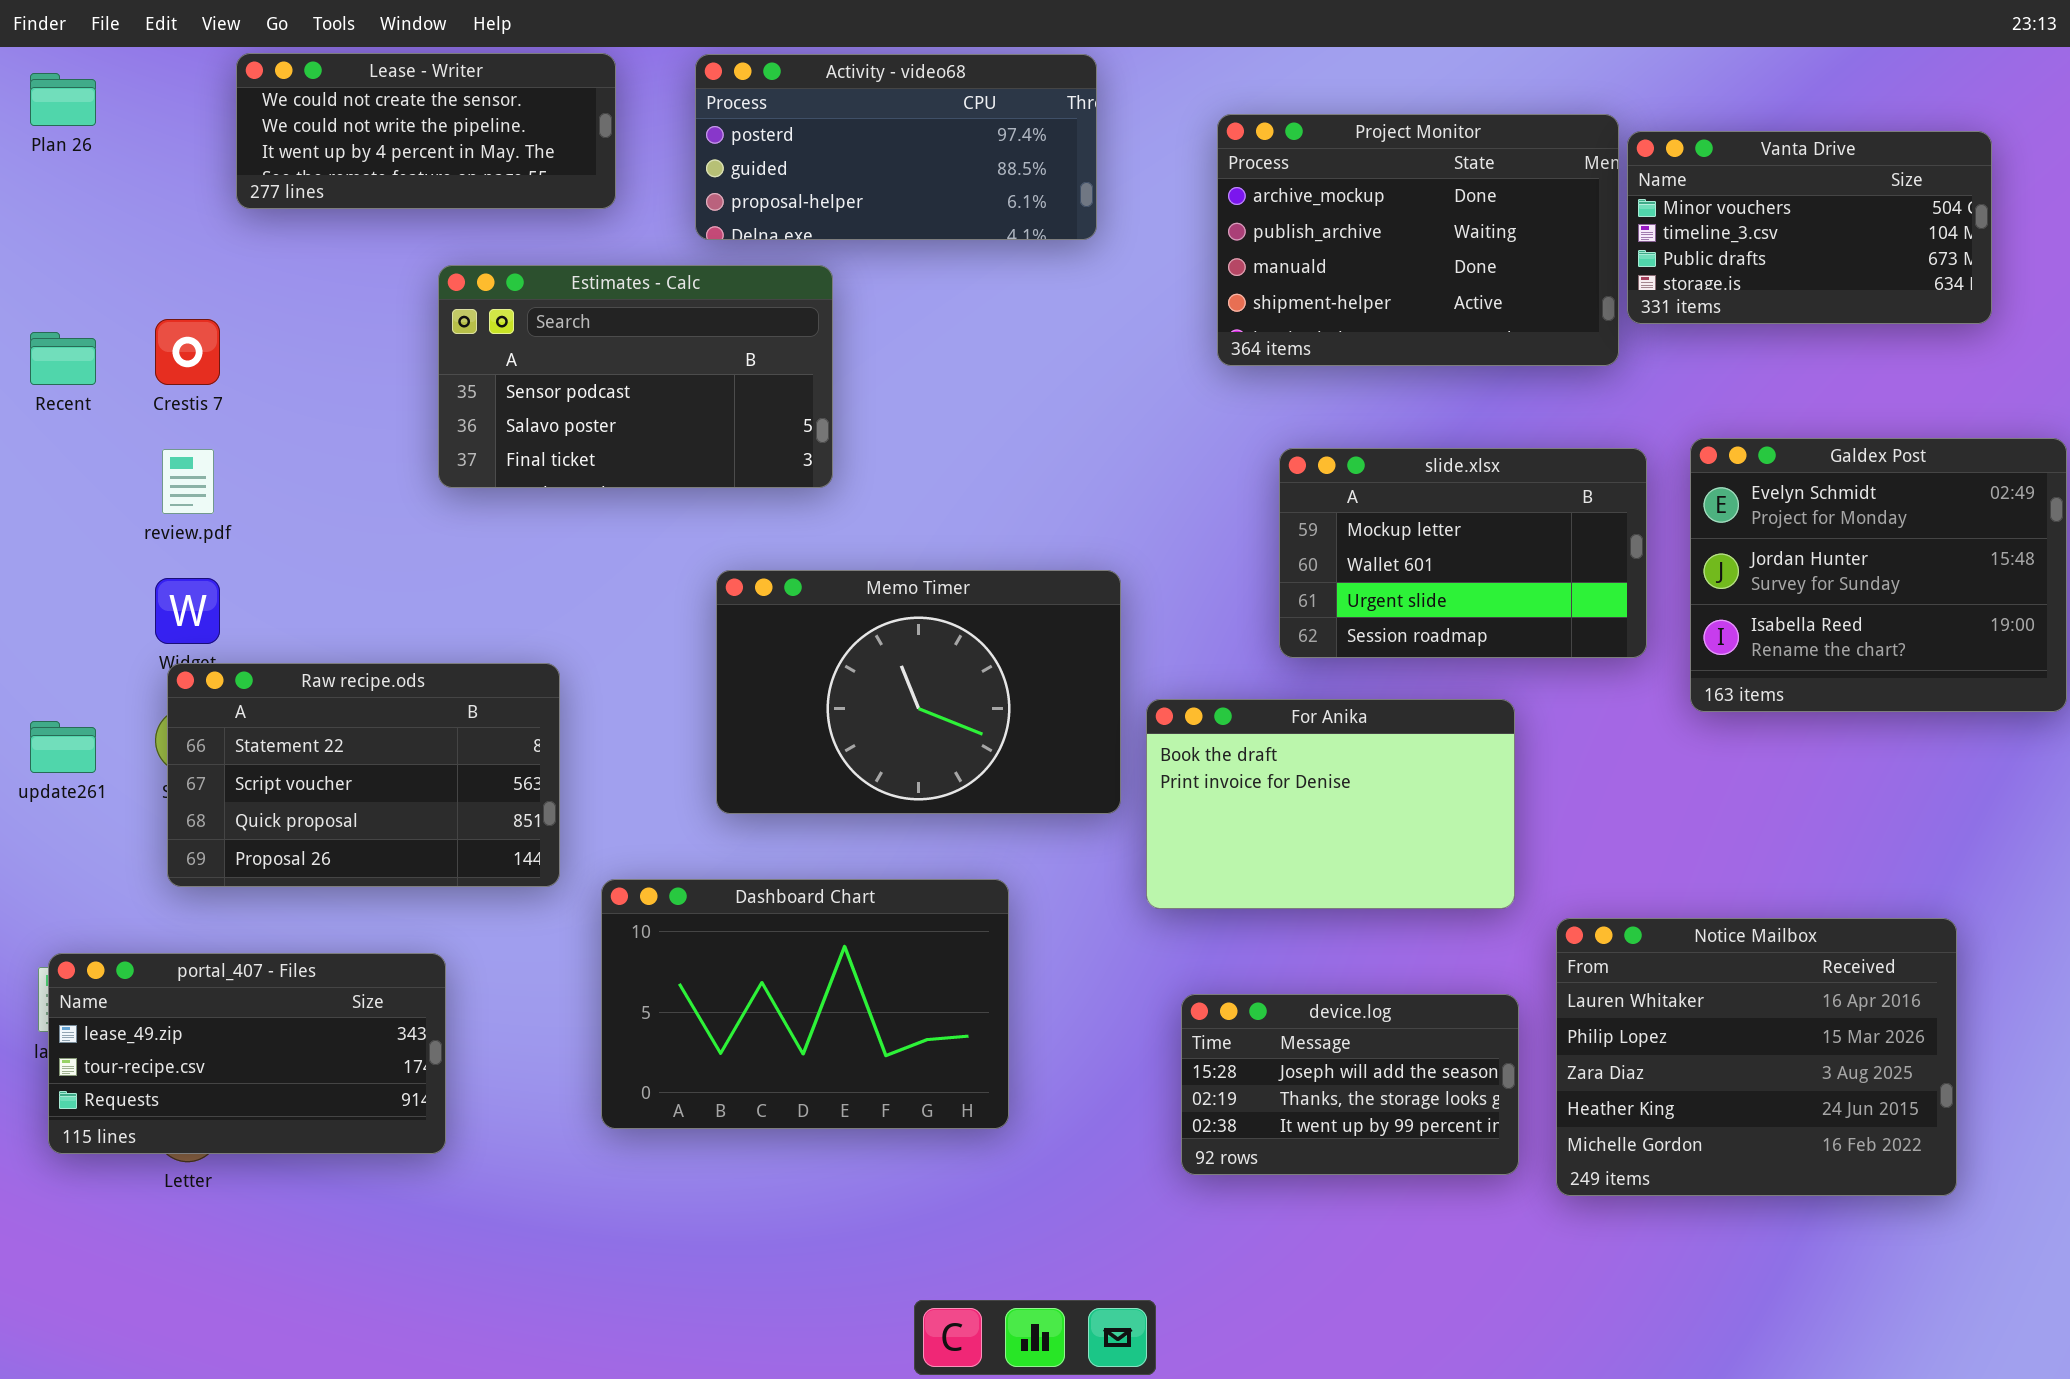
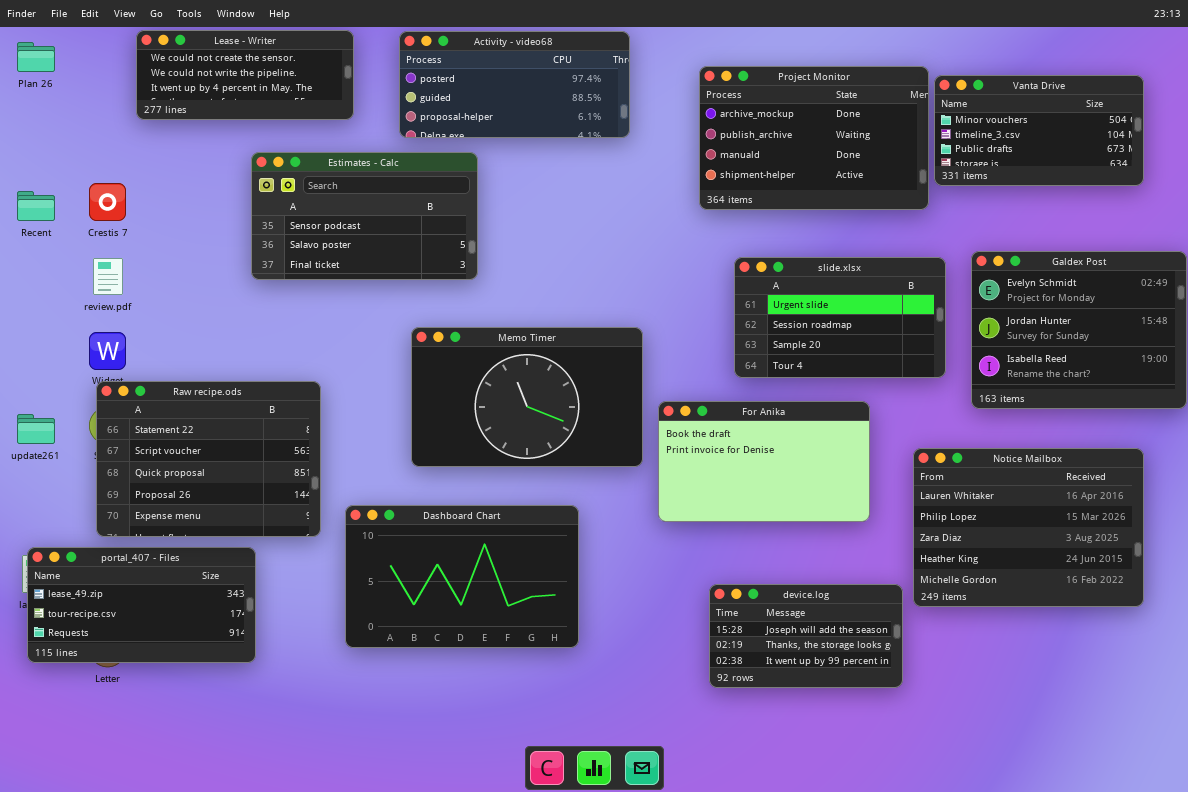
slide.xlsx: [1279,448,1647,658] -> [734,257,946,378], scrolled down 2 rows
Raw recipe.ods: [167,663,560,887] -> [96,381,321,537], resized
Notice Mailbox: [1556,918,1957,1196] -> [913,448,1144,607], moved
device.log: [1181,994,1519,1175] -> [709,584,903,688], moved

